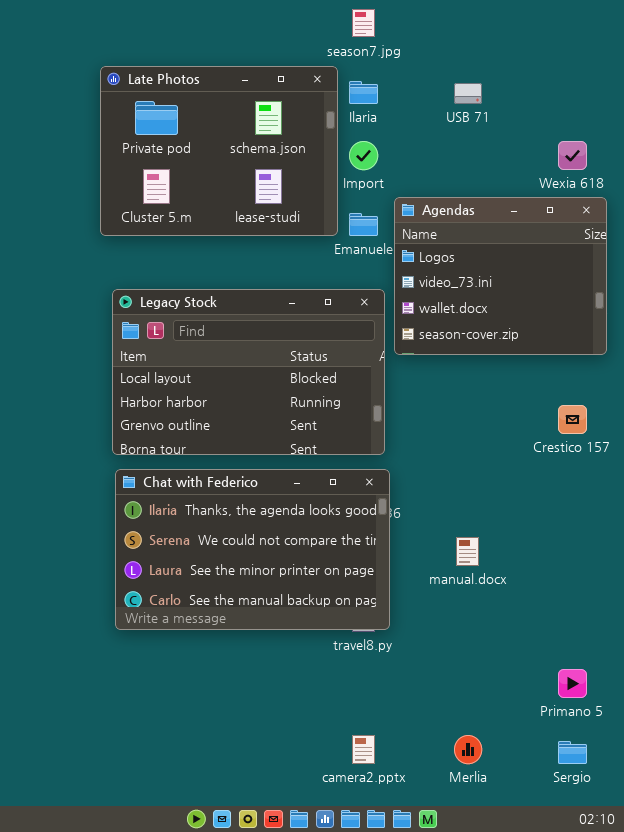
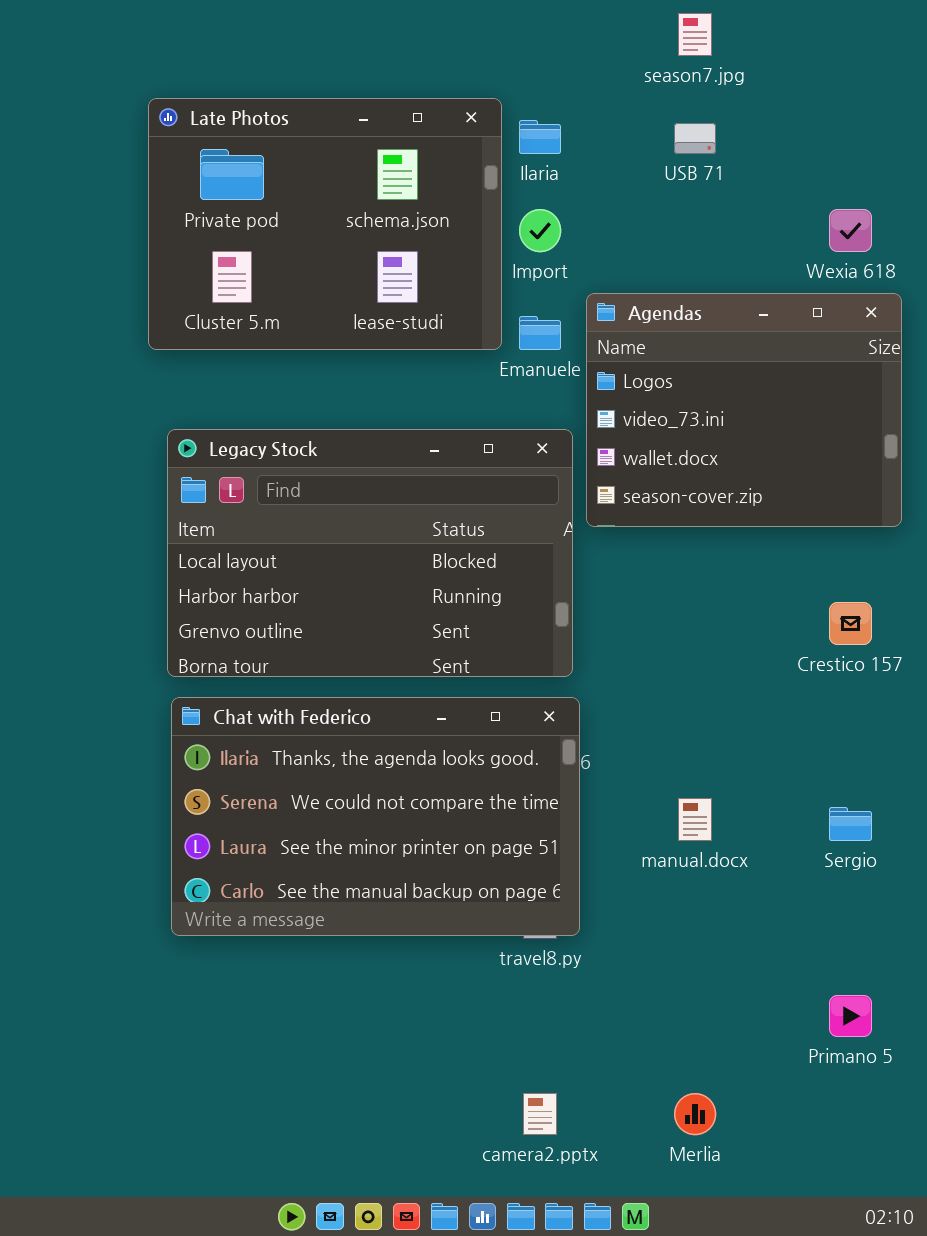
season7.jpg: [352,9,375,37] -> [678,13,712,56], moved
Sergio: [558,741,587,764] -> [829,807,872,841], moved

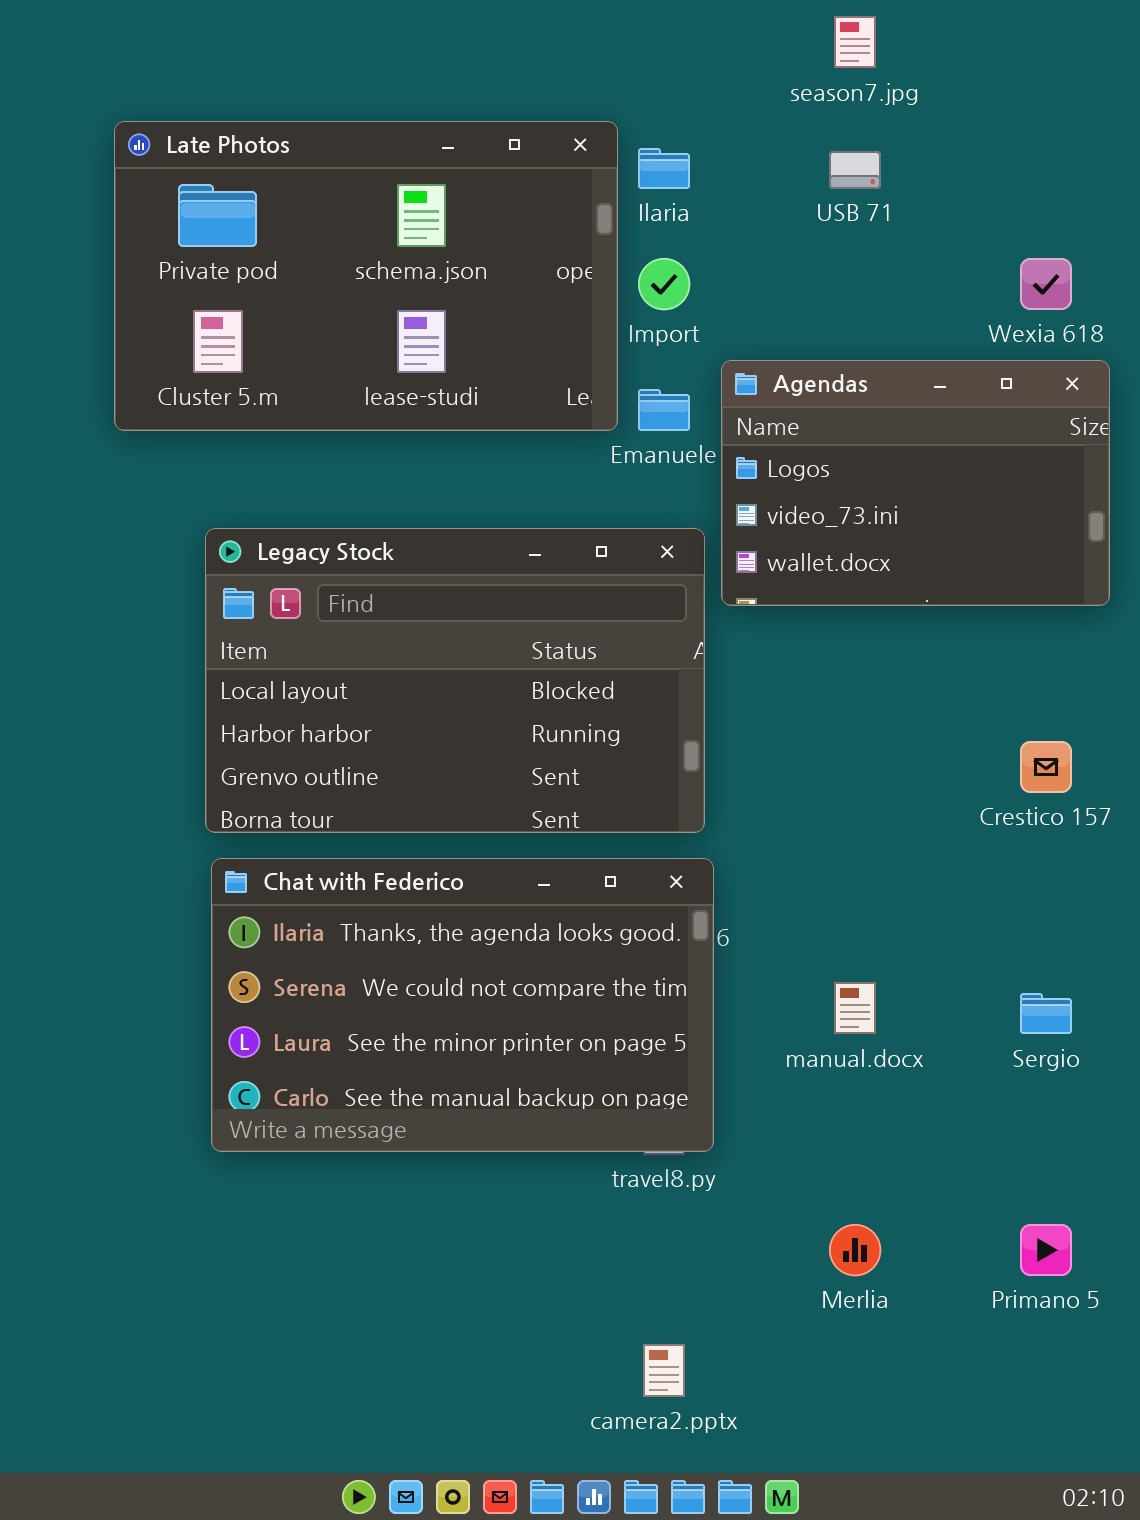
Late Photos: [148,98,502,350] -> [114,121,618,431], resized
Agendas: [586,293,902,527] -> [721,360,1110,606], resized
Merlia: [674,1093,716,1135] -> [829,1224,881,1276], moved

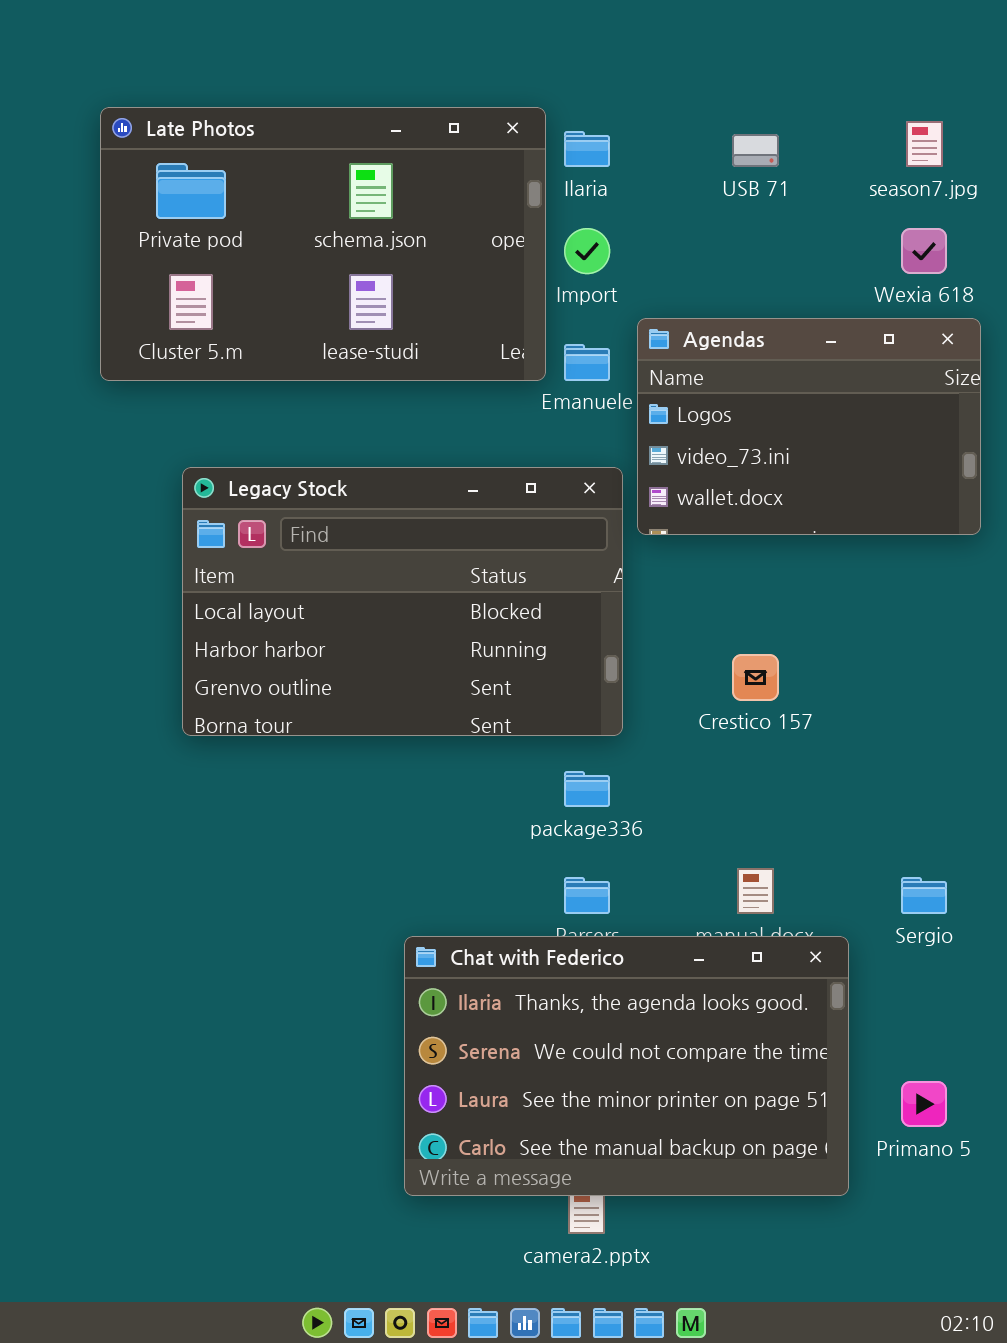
season7.jpg: [834,16,876,68] -> [906,121,943,167], moved
Crestico 157: [1020,741,1072,793] -> [732,654,779,701], moved
Chat with Federico: [211,858,714,1152] -> [404,936,849,1196], moved

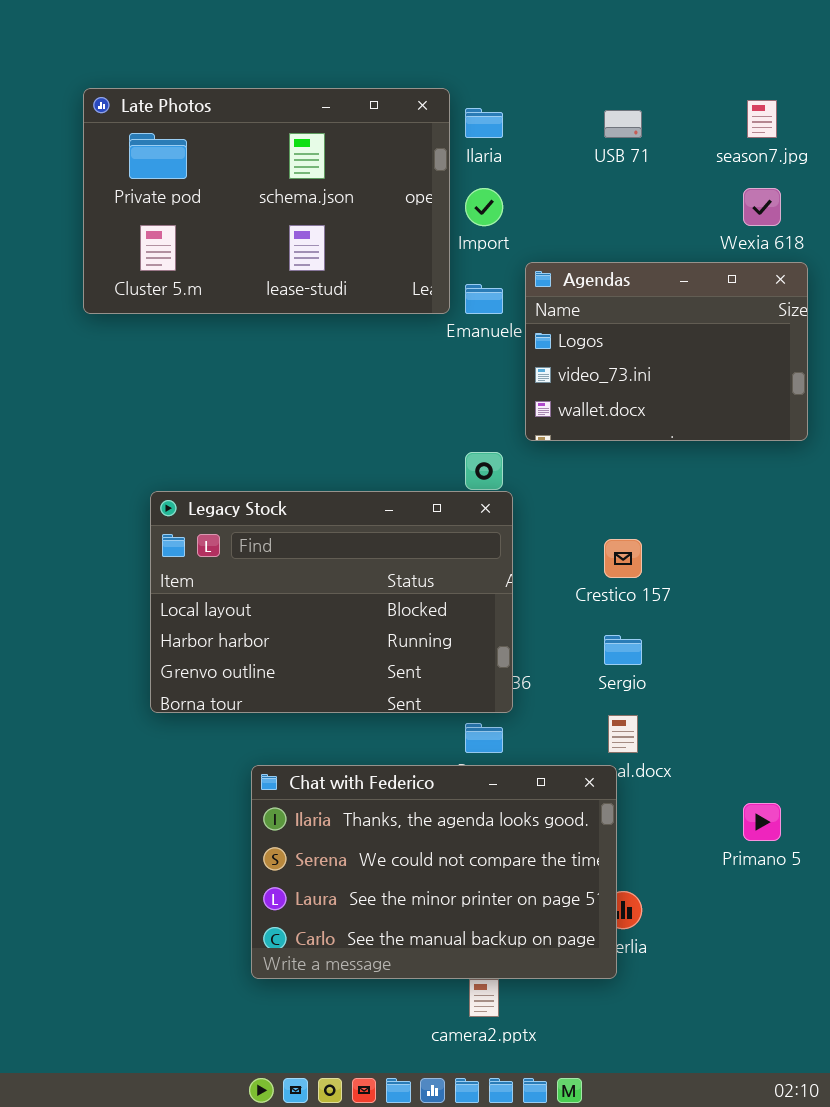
Legacy Stock: [182,467,623,736] -> [150,491,513,713], moved
Sergio: [901,877,947,914] -> [604,635,642,665], moved
Chat with Federico: [404,936,849,1196] -> [251,765,617,979], moved
Primano 5: [901,1081,947,1127] -> [743,803,781,841], moved

